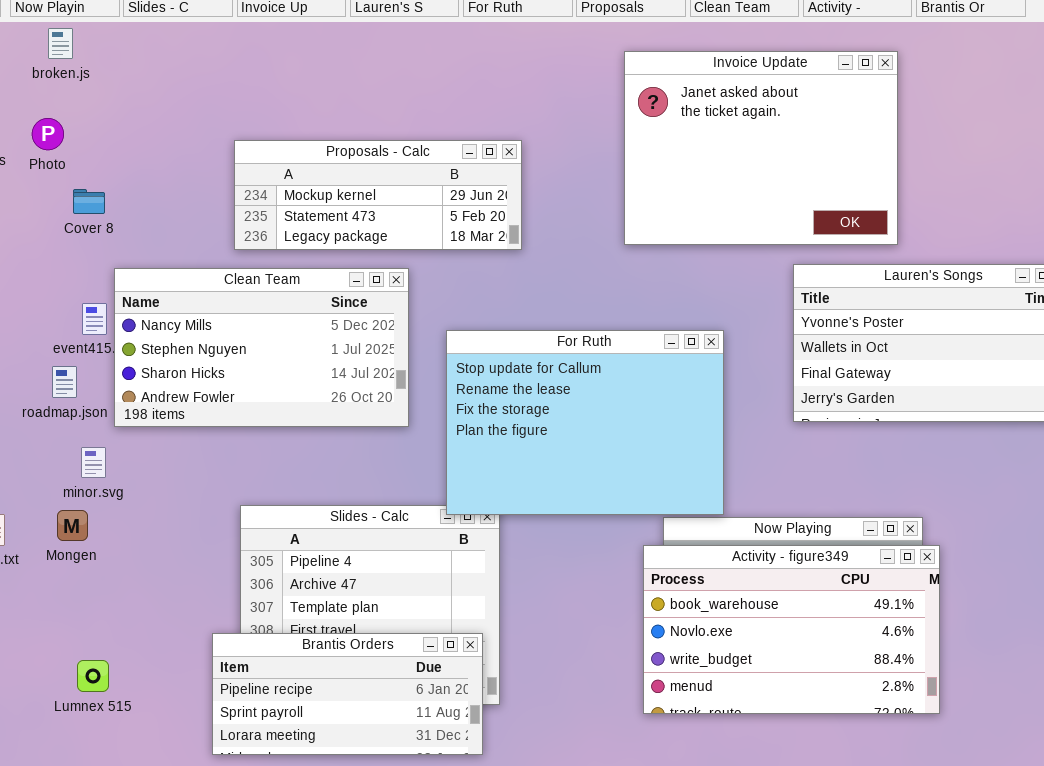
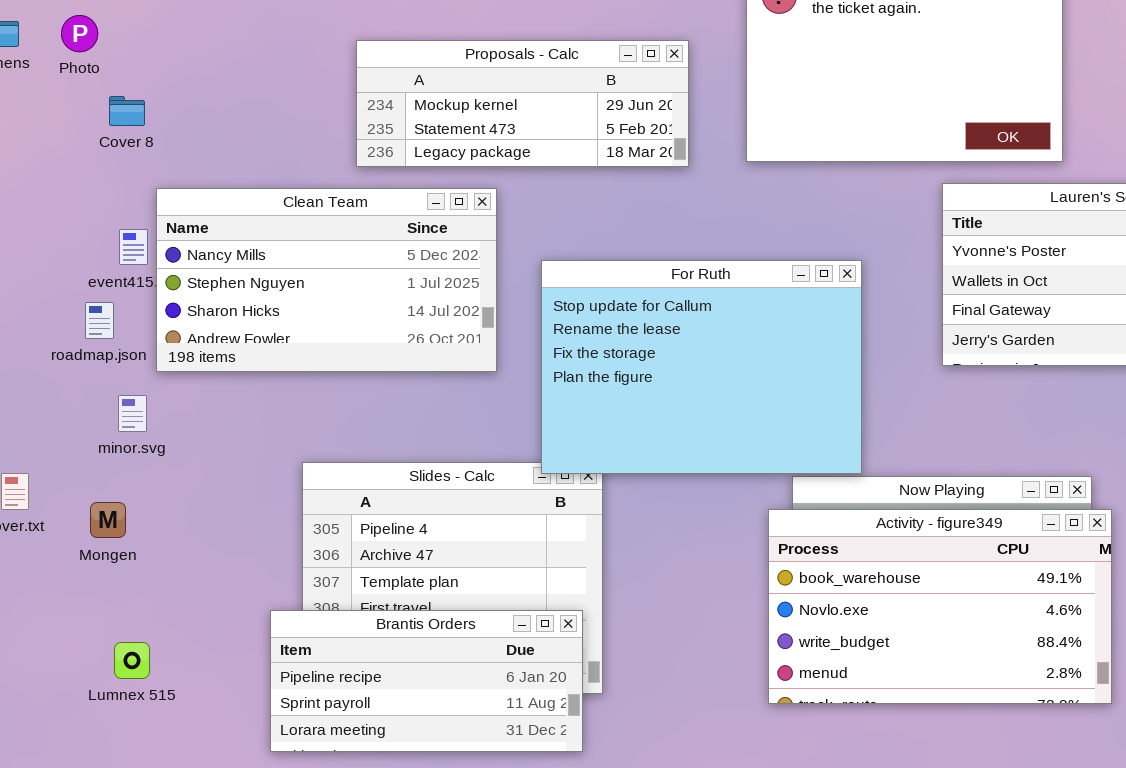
Proposals - Calc: [234,140,522,250] -> [356,40,689,167], moved
Mongen: [57,510,88,541] -> [90,502,126,538], moved

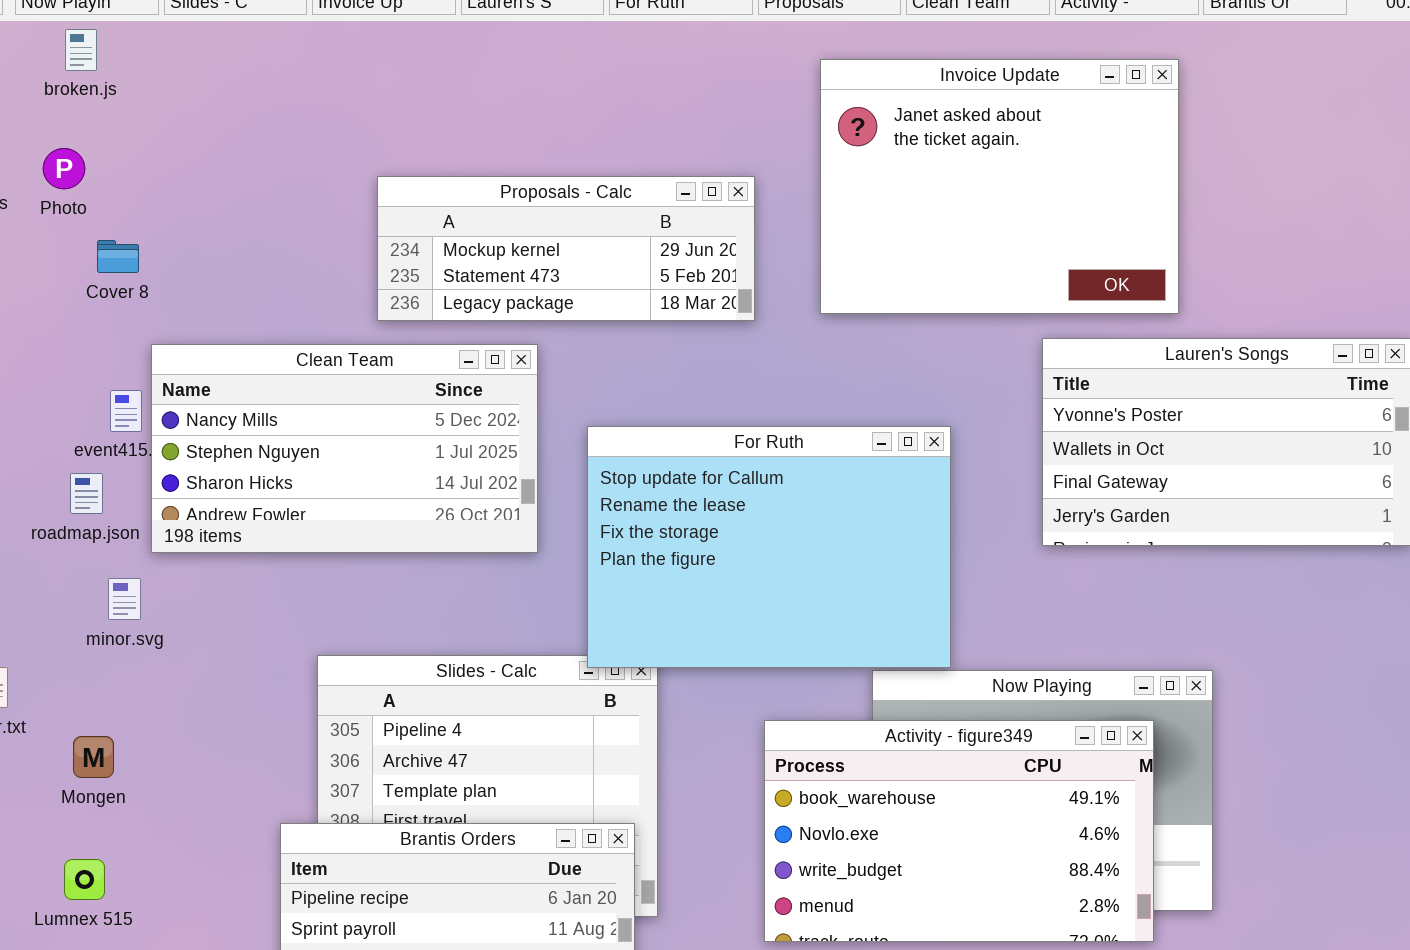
Mongen: [90,502,126,538] -> [73,736,114,778], moved
Activity - figure349: [768,509,1112,704] -> [764,720,1154,942], moved
Lumnex 515: [114,642,150,679] -> [64,859,105,900], moved

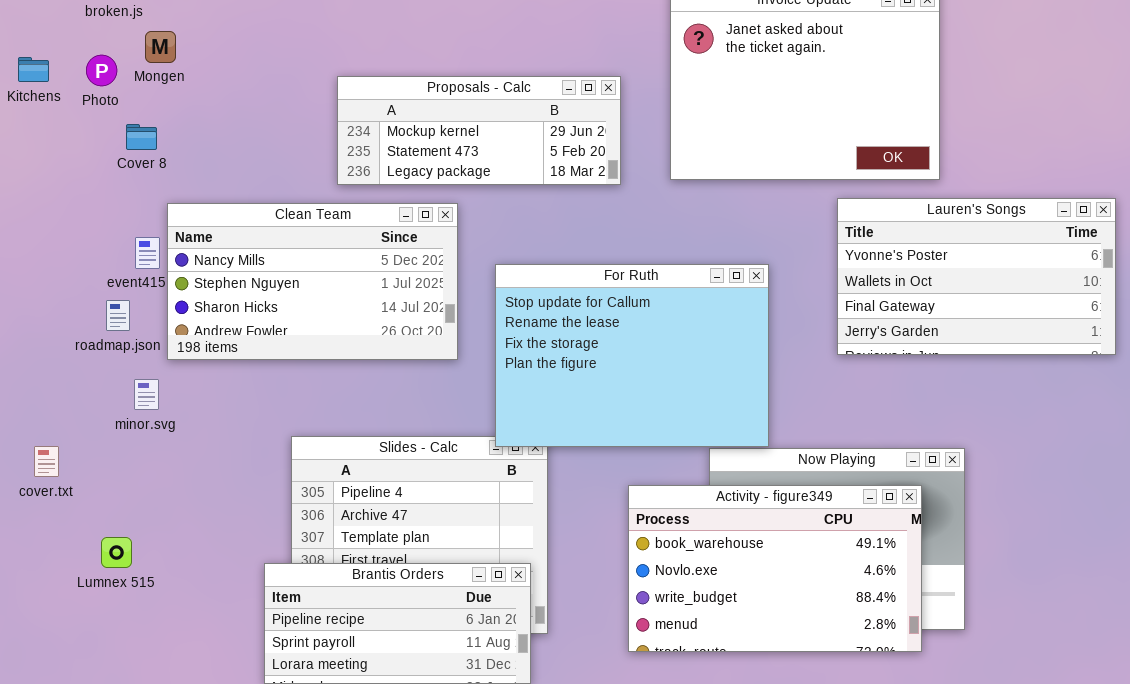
Mongen: [73,736,114,778] -> [145,31,176,63], moved
Lumnex 515: [64,859,105,900] -> [101,537,132,568], moved

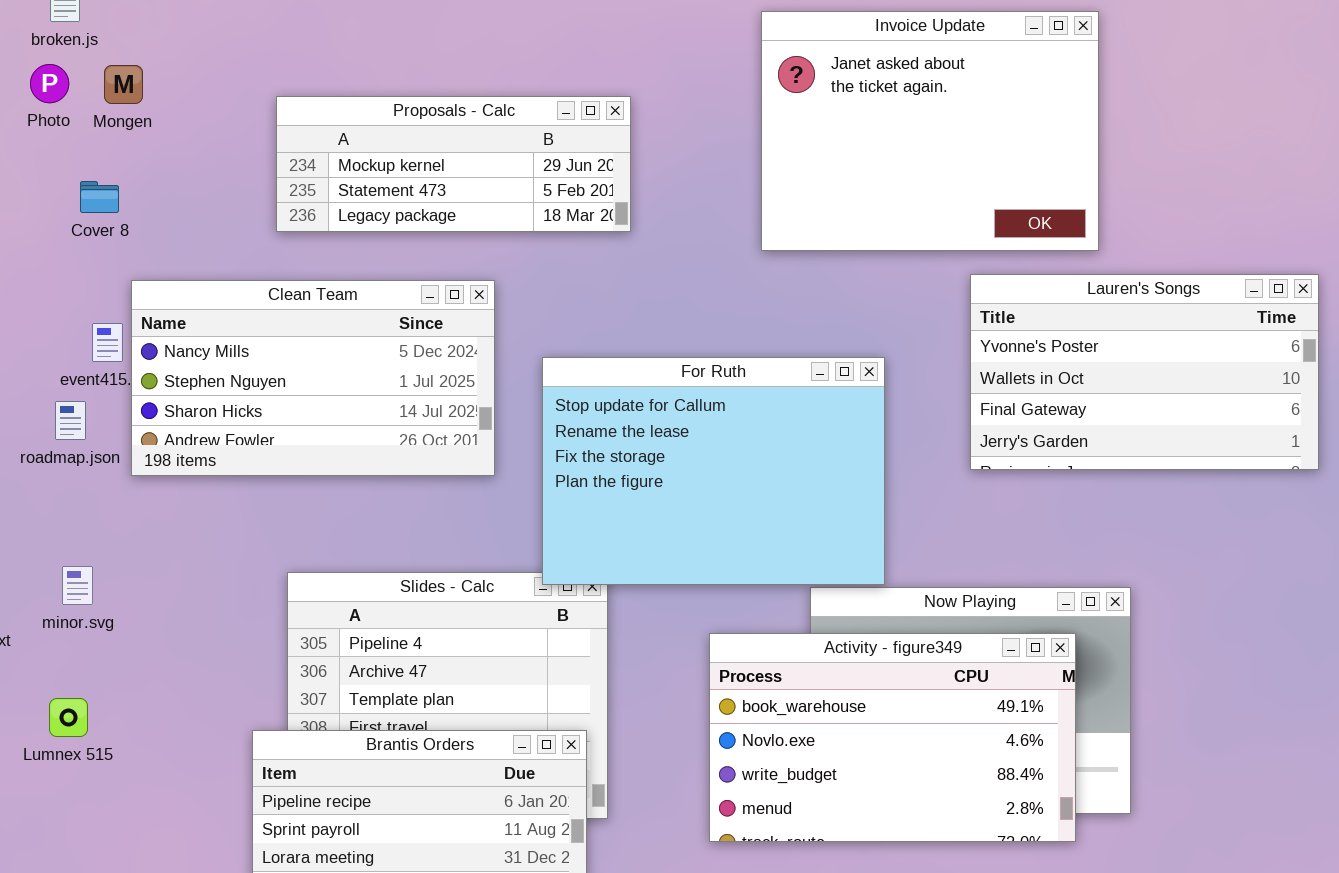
Photo: [86,55,117,86] -> [30,64,69,103], moved
Proposals - Calc: [337,76,621,185] -> [276,96,631,232], moved
minor.svg: [134,379,159,410] -> [62,566,93,605], moved

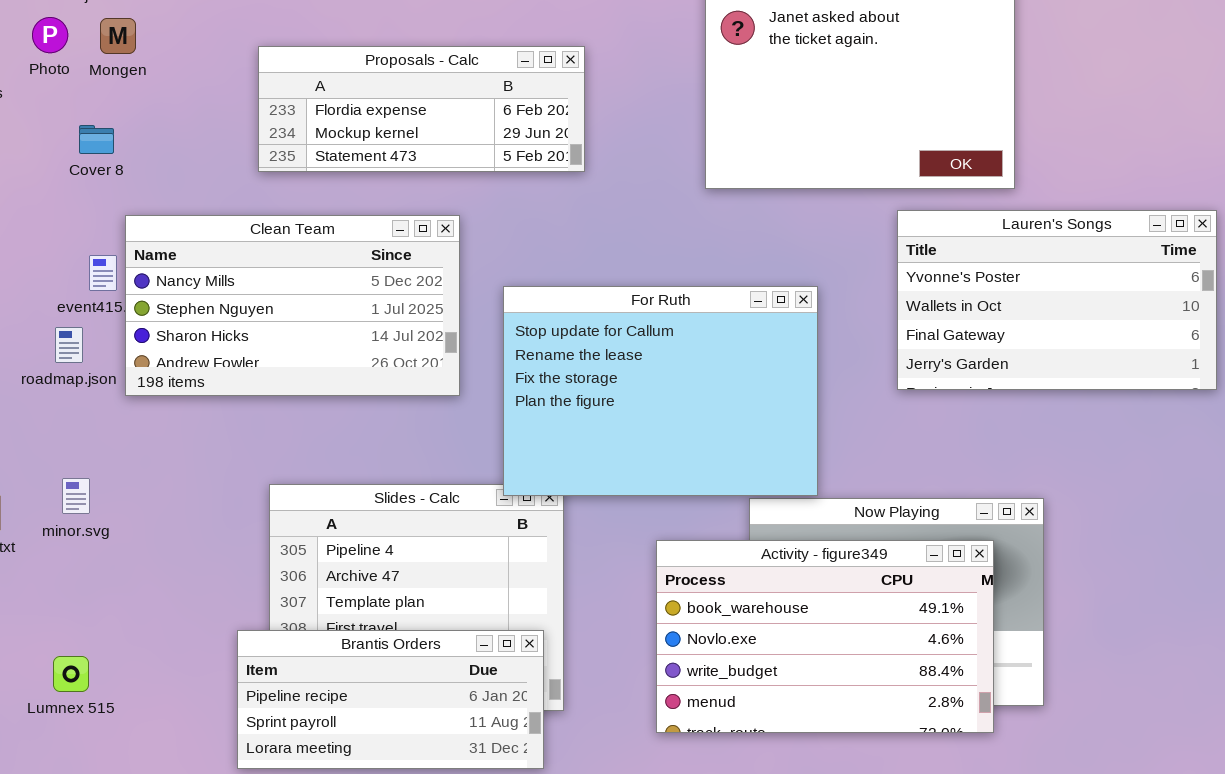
Proposals - Calc: [276,96,631,232] -> [258,46,585,172], scrolled up 1 row
Lumnex 515: [49,698,88,737] -> [53,656,89,692], moved

